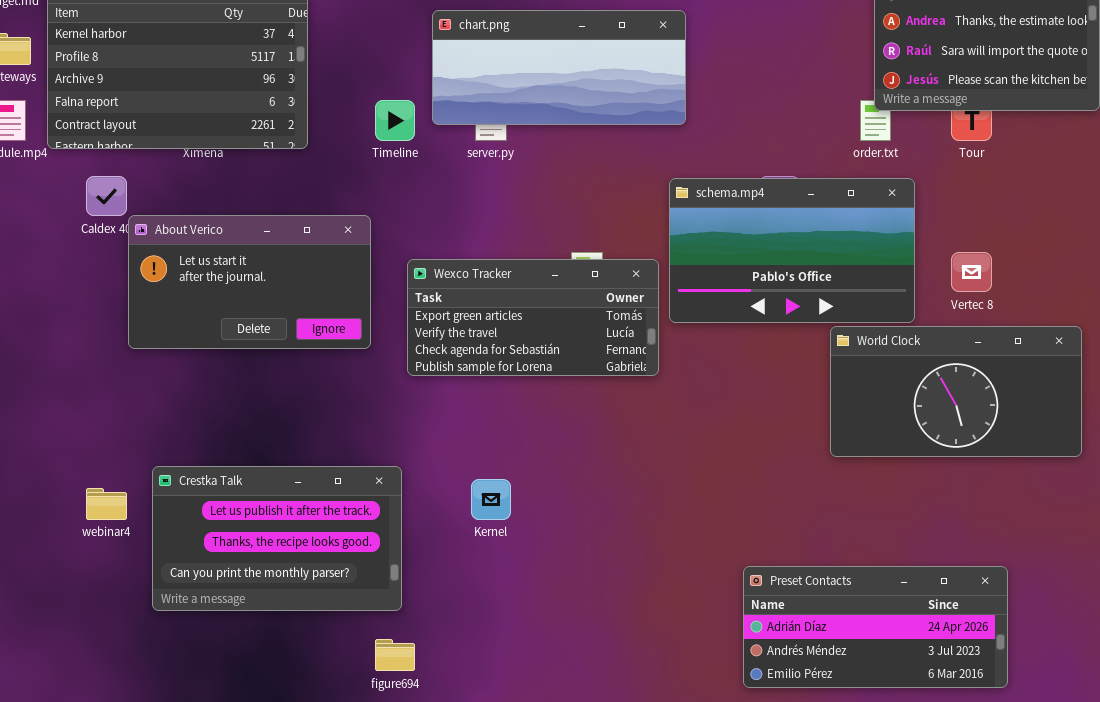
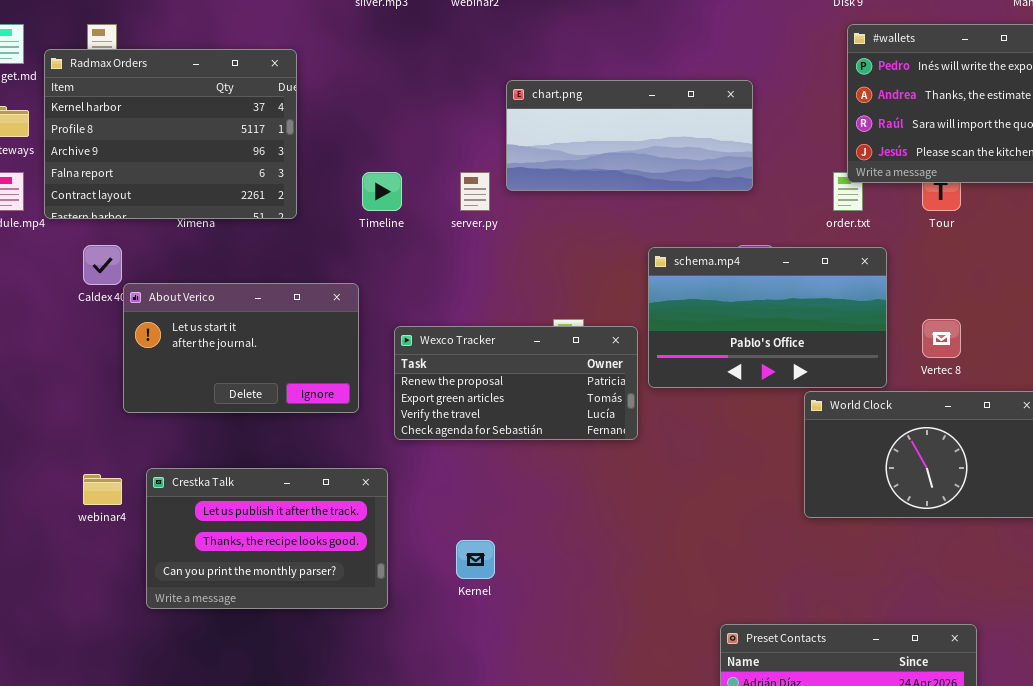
chart.png: [432,10,686,125] -> [506,80,753,191], moved
Wexco Tracker: [407,259,659,376] -> [394,326,638,440], scrolled up 1 row
Crestka Talk: [152,466,402,611] -> [146,468,388,609], moved
webinar4: [86,488,127,520] -> [83,474,122,505], moved

